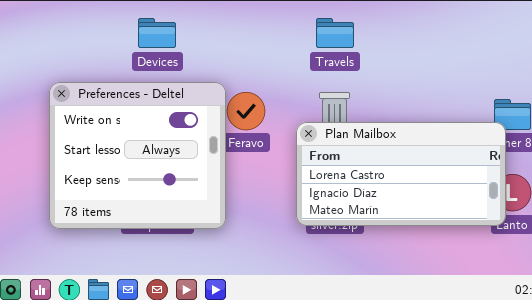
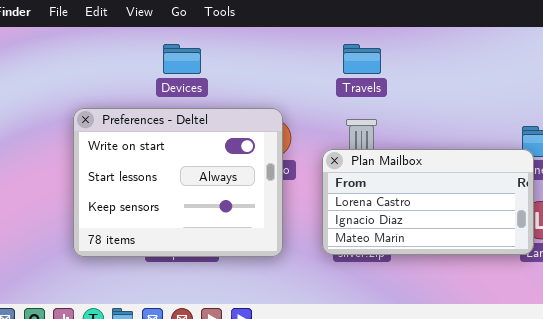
Preferences - Deltel: [49,82,226,229] -> [73,108,283,257], resized

